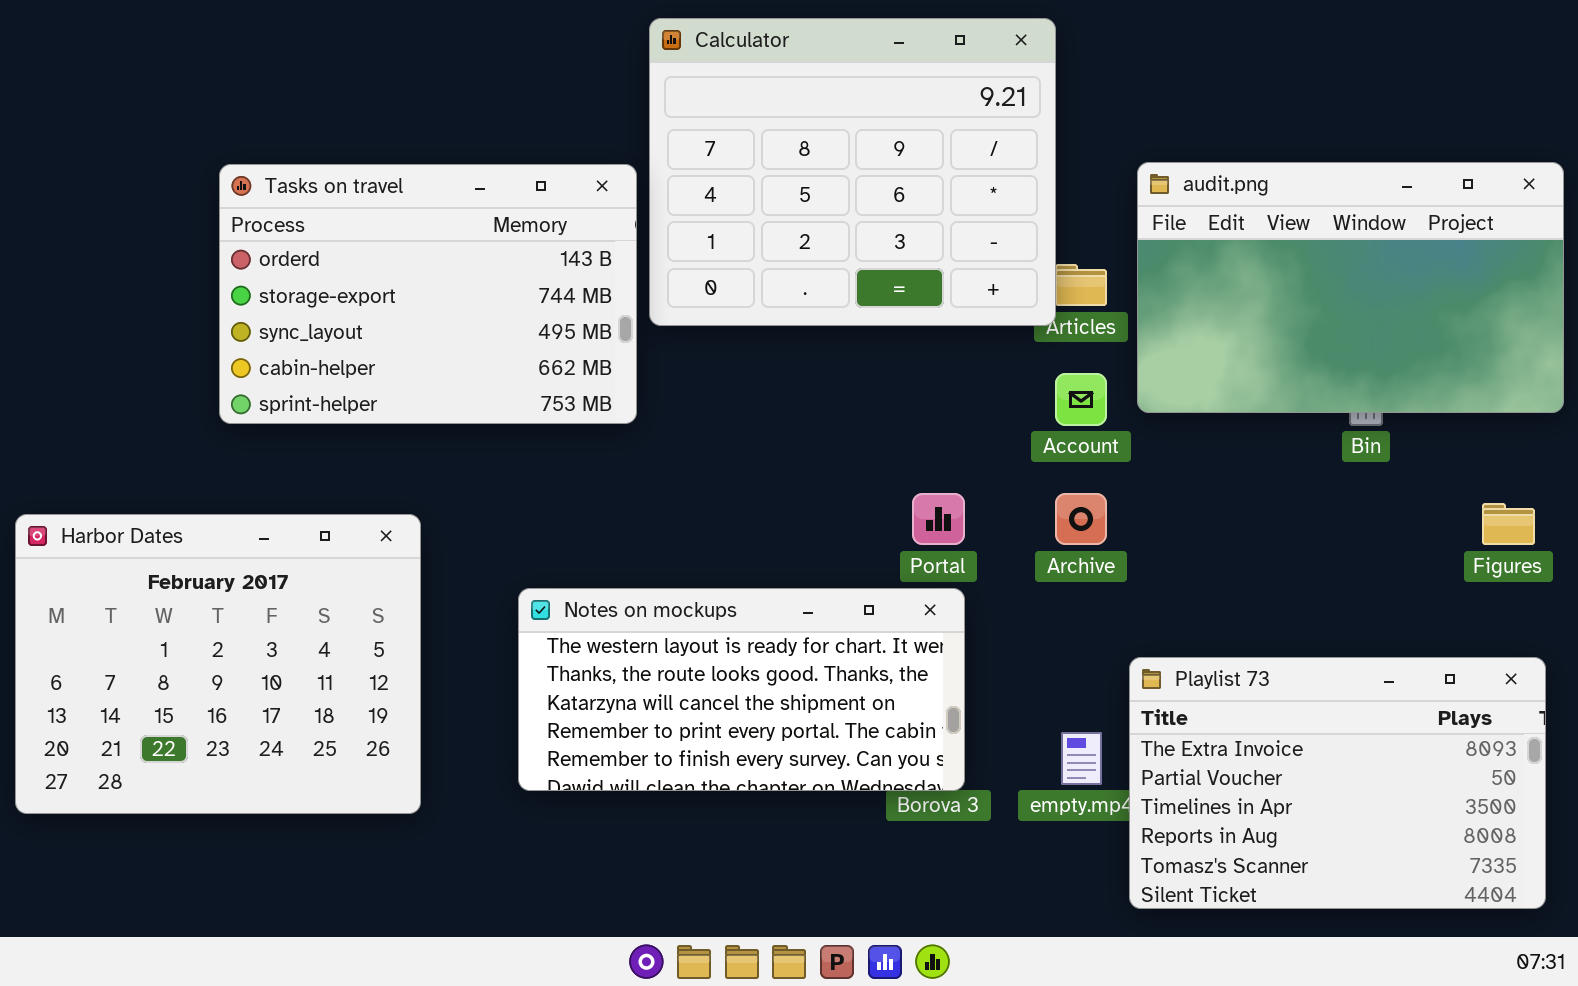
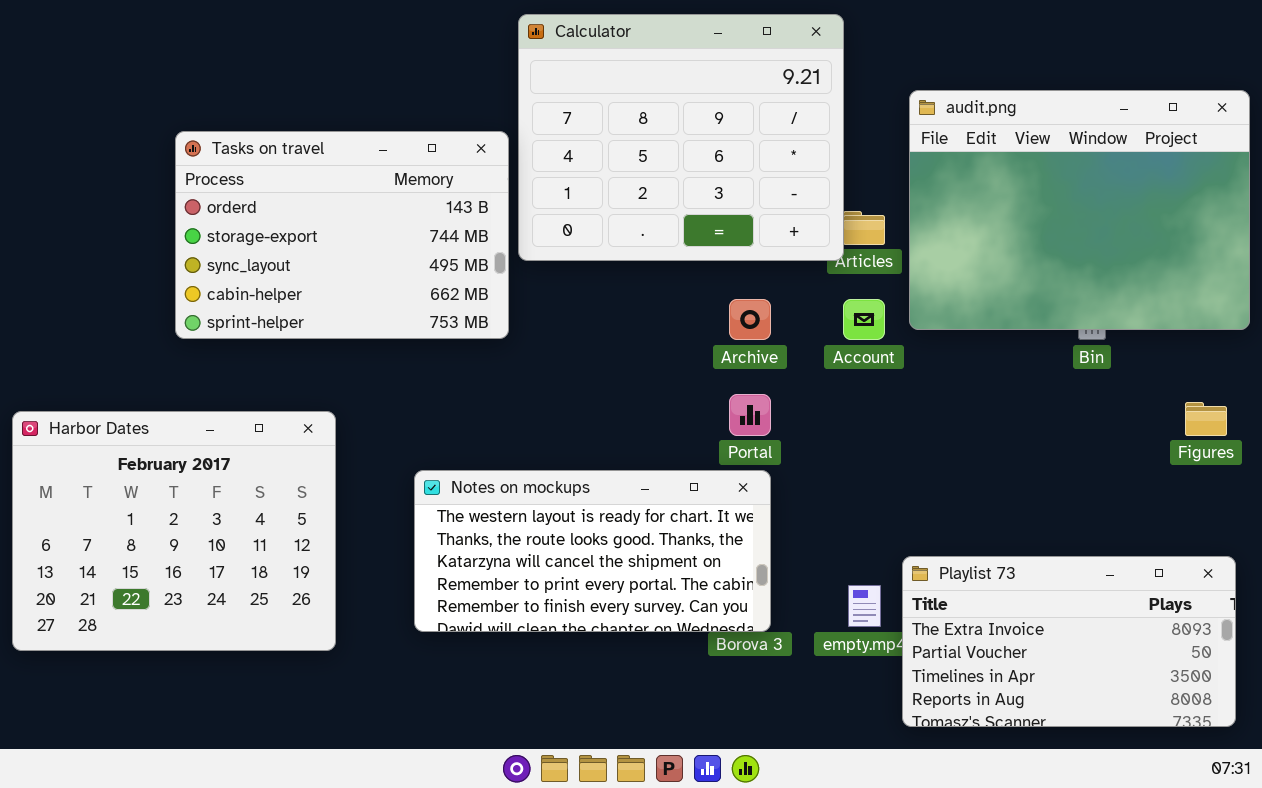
audit.png: [1137,162,1564,413] -> [909,90,1250,330], resized
Archive: [1055,493,1107,545] -> [729,299,771,340], moved
Playlist 73: [1129,657,1546,909] -> [902,556,1236,727], resized

